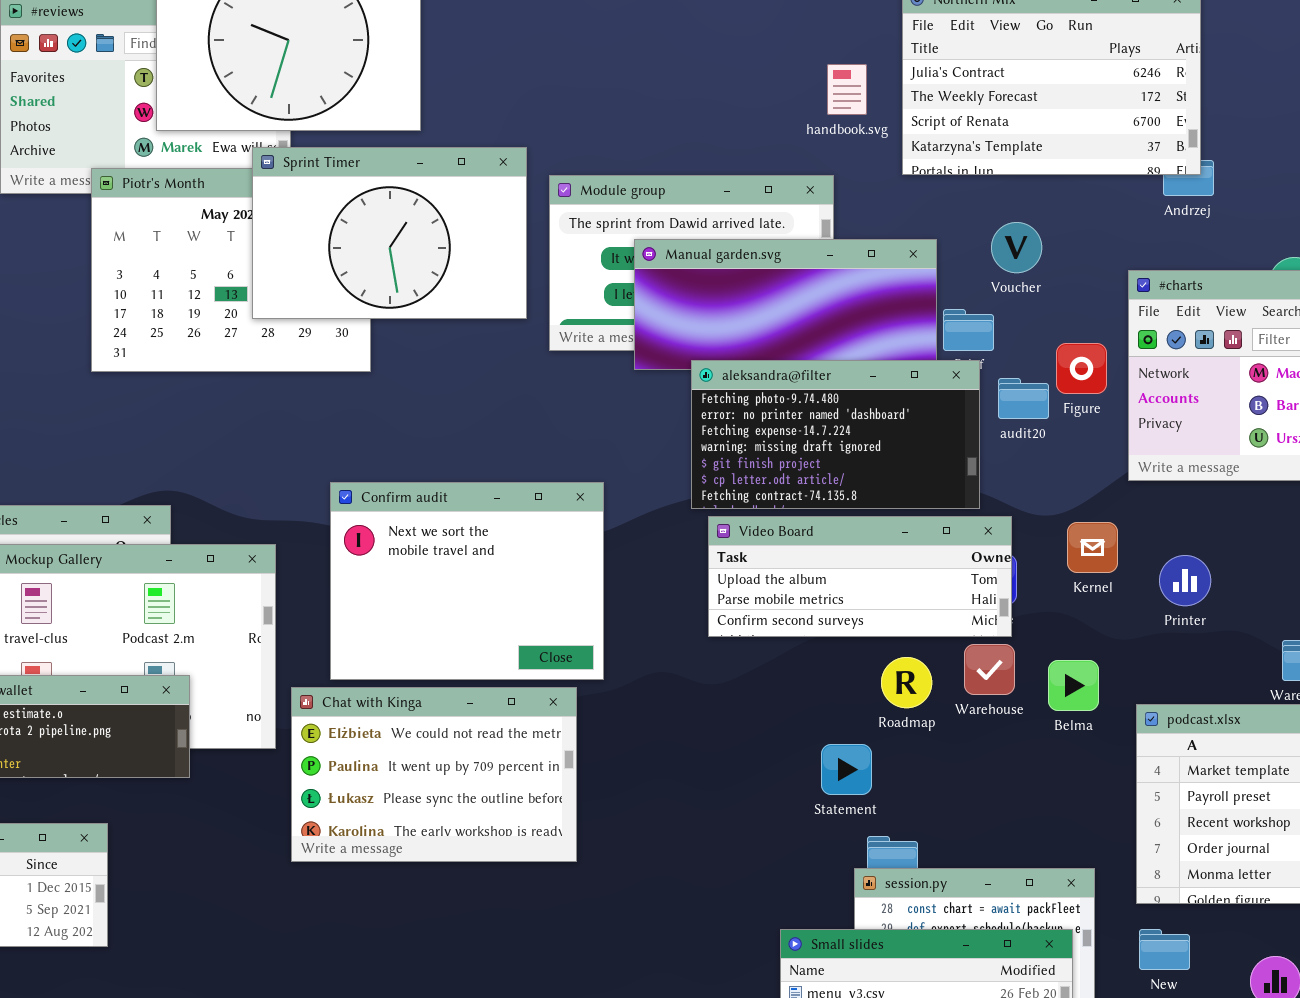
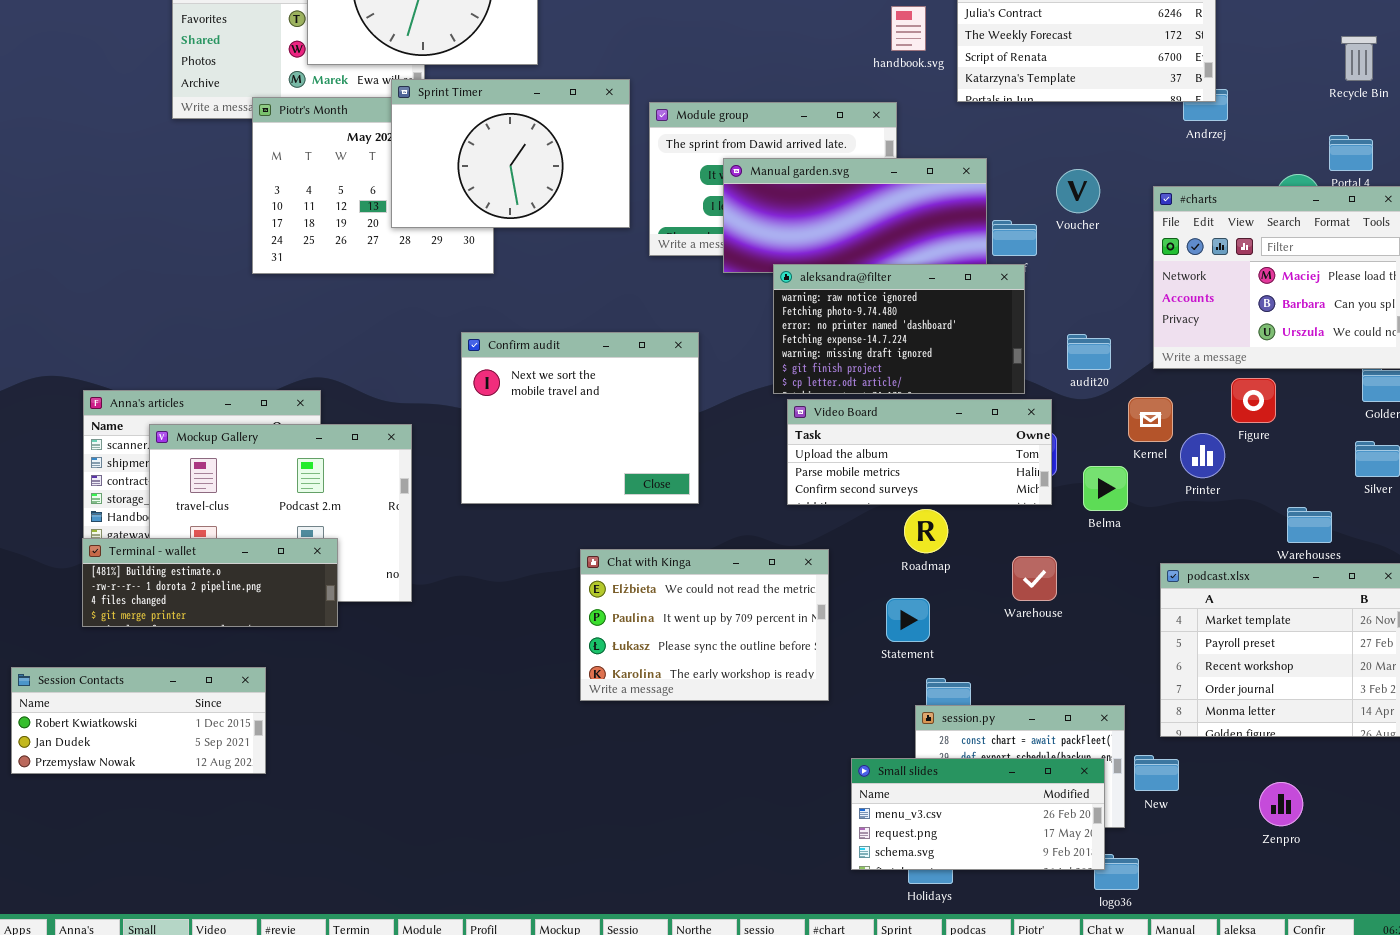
Voucher: [991,222,1042,273] -> [1056,169,1100,213], moved
Figure: [1056,343,1107,394] -> [1231,378,1276,423], moved
aleksandra@filter: [691,360,980,509] -> [773,264,1025,394], scrolled up 1 row
audit20: [998,378,1049,419] -> [1067,334,1111,370], moved
Confirm audit: [330,482,604,680] -> [461,332,699,504], moved
Kernel: [1067,522,1118,573] -> [1128,397,1173,442], moved
Warehouse: [964,644,1015,695] -> [1012,556,1057,601], moved
Roadmap: [881,657,932,708] -> [904,509,948,553], moved
Belma: [1048,660,1099,711] -> [1083,466,1128,511], moved
Chat with Kinga: [291,687,577,862] -> [580,549,829,701], moved
New: [1139,929,1190,970] -> [1134,755,1179,791], moved

